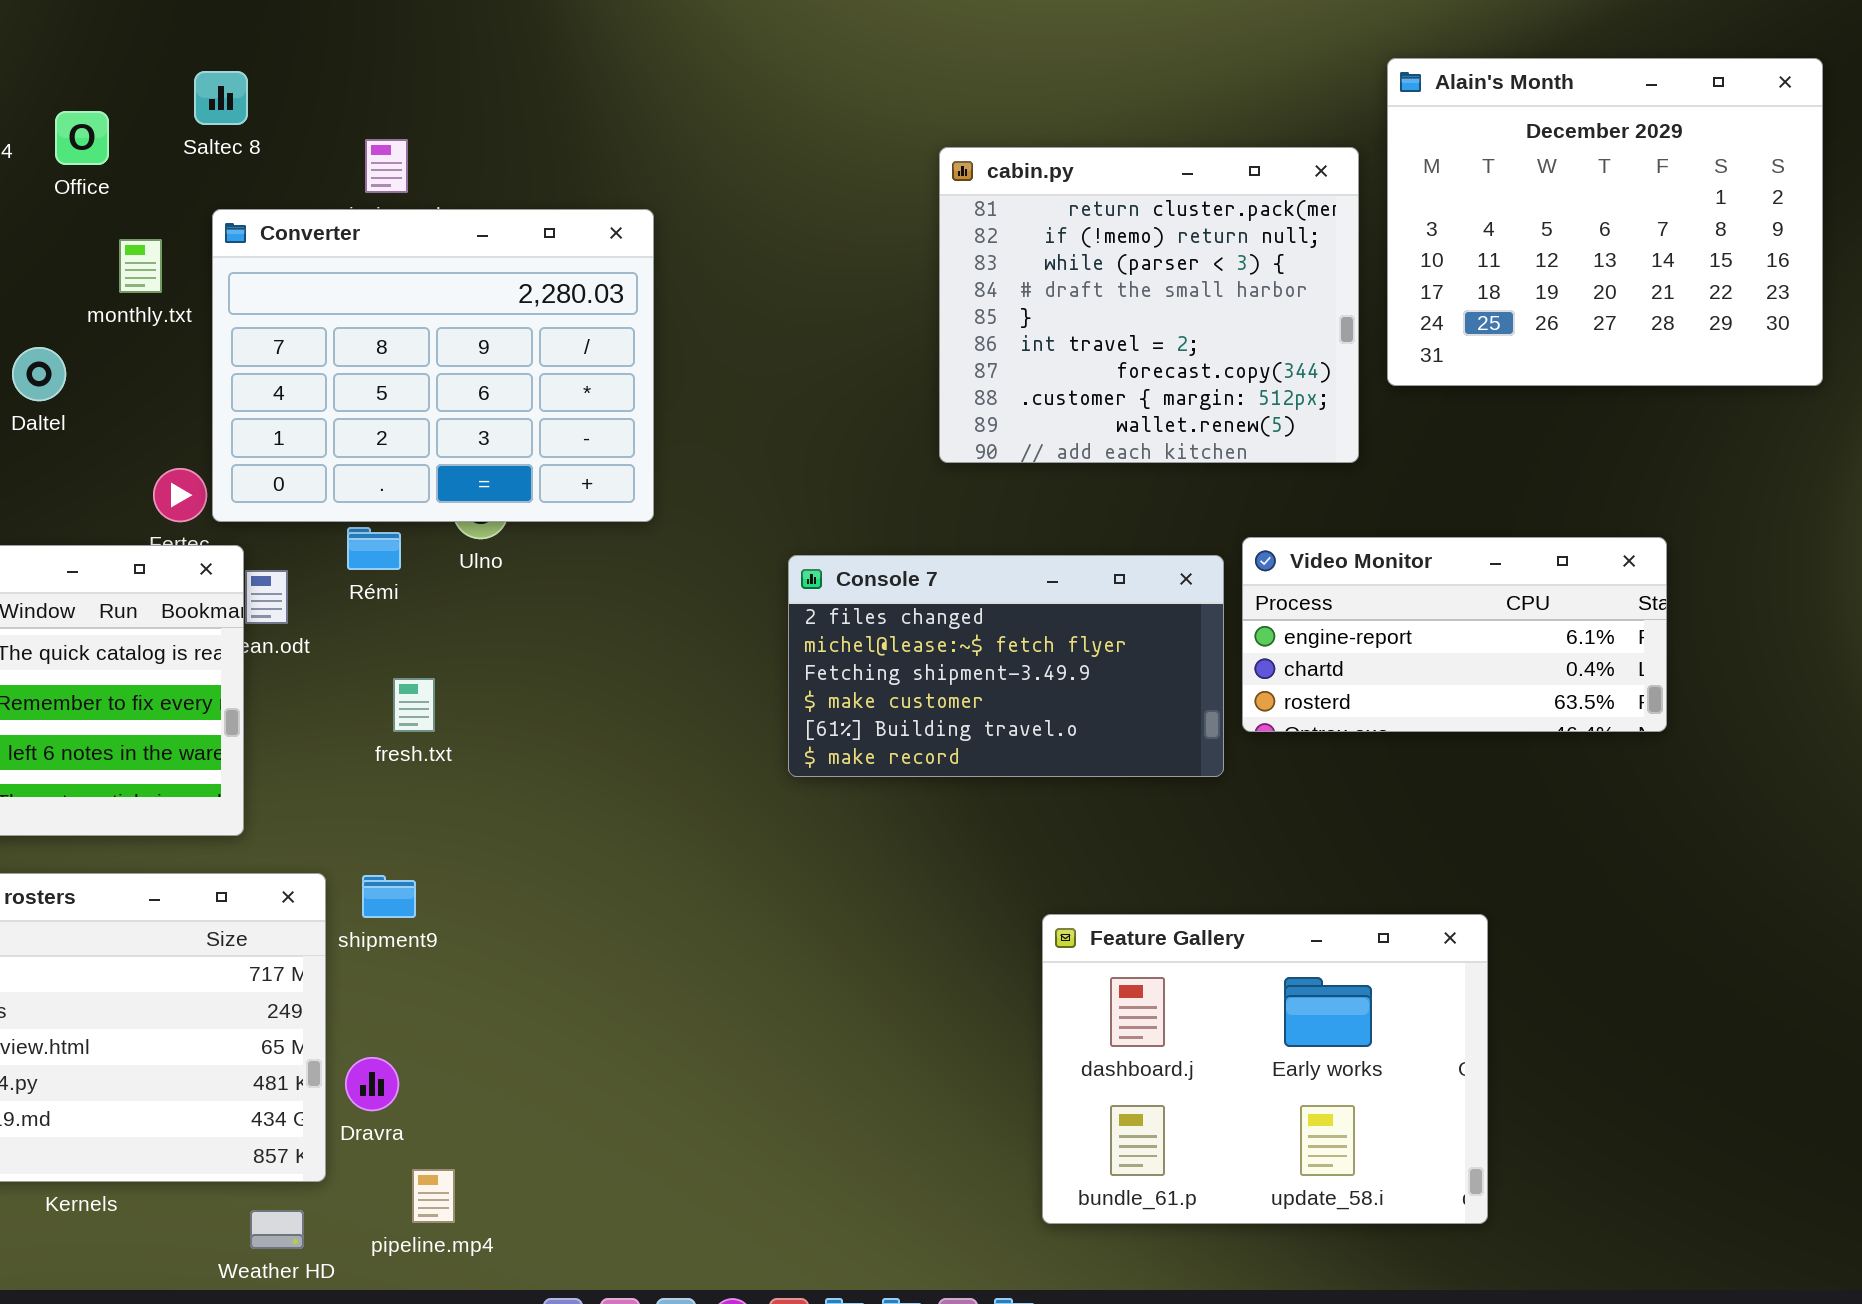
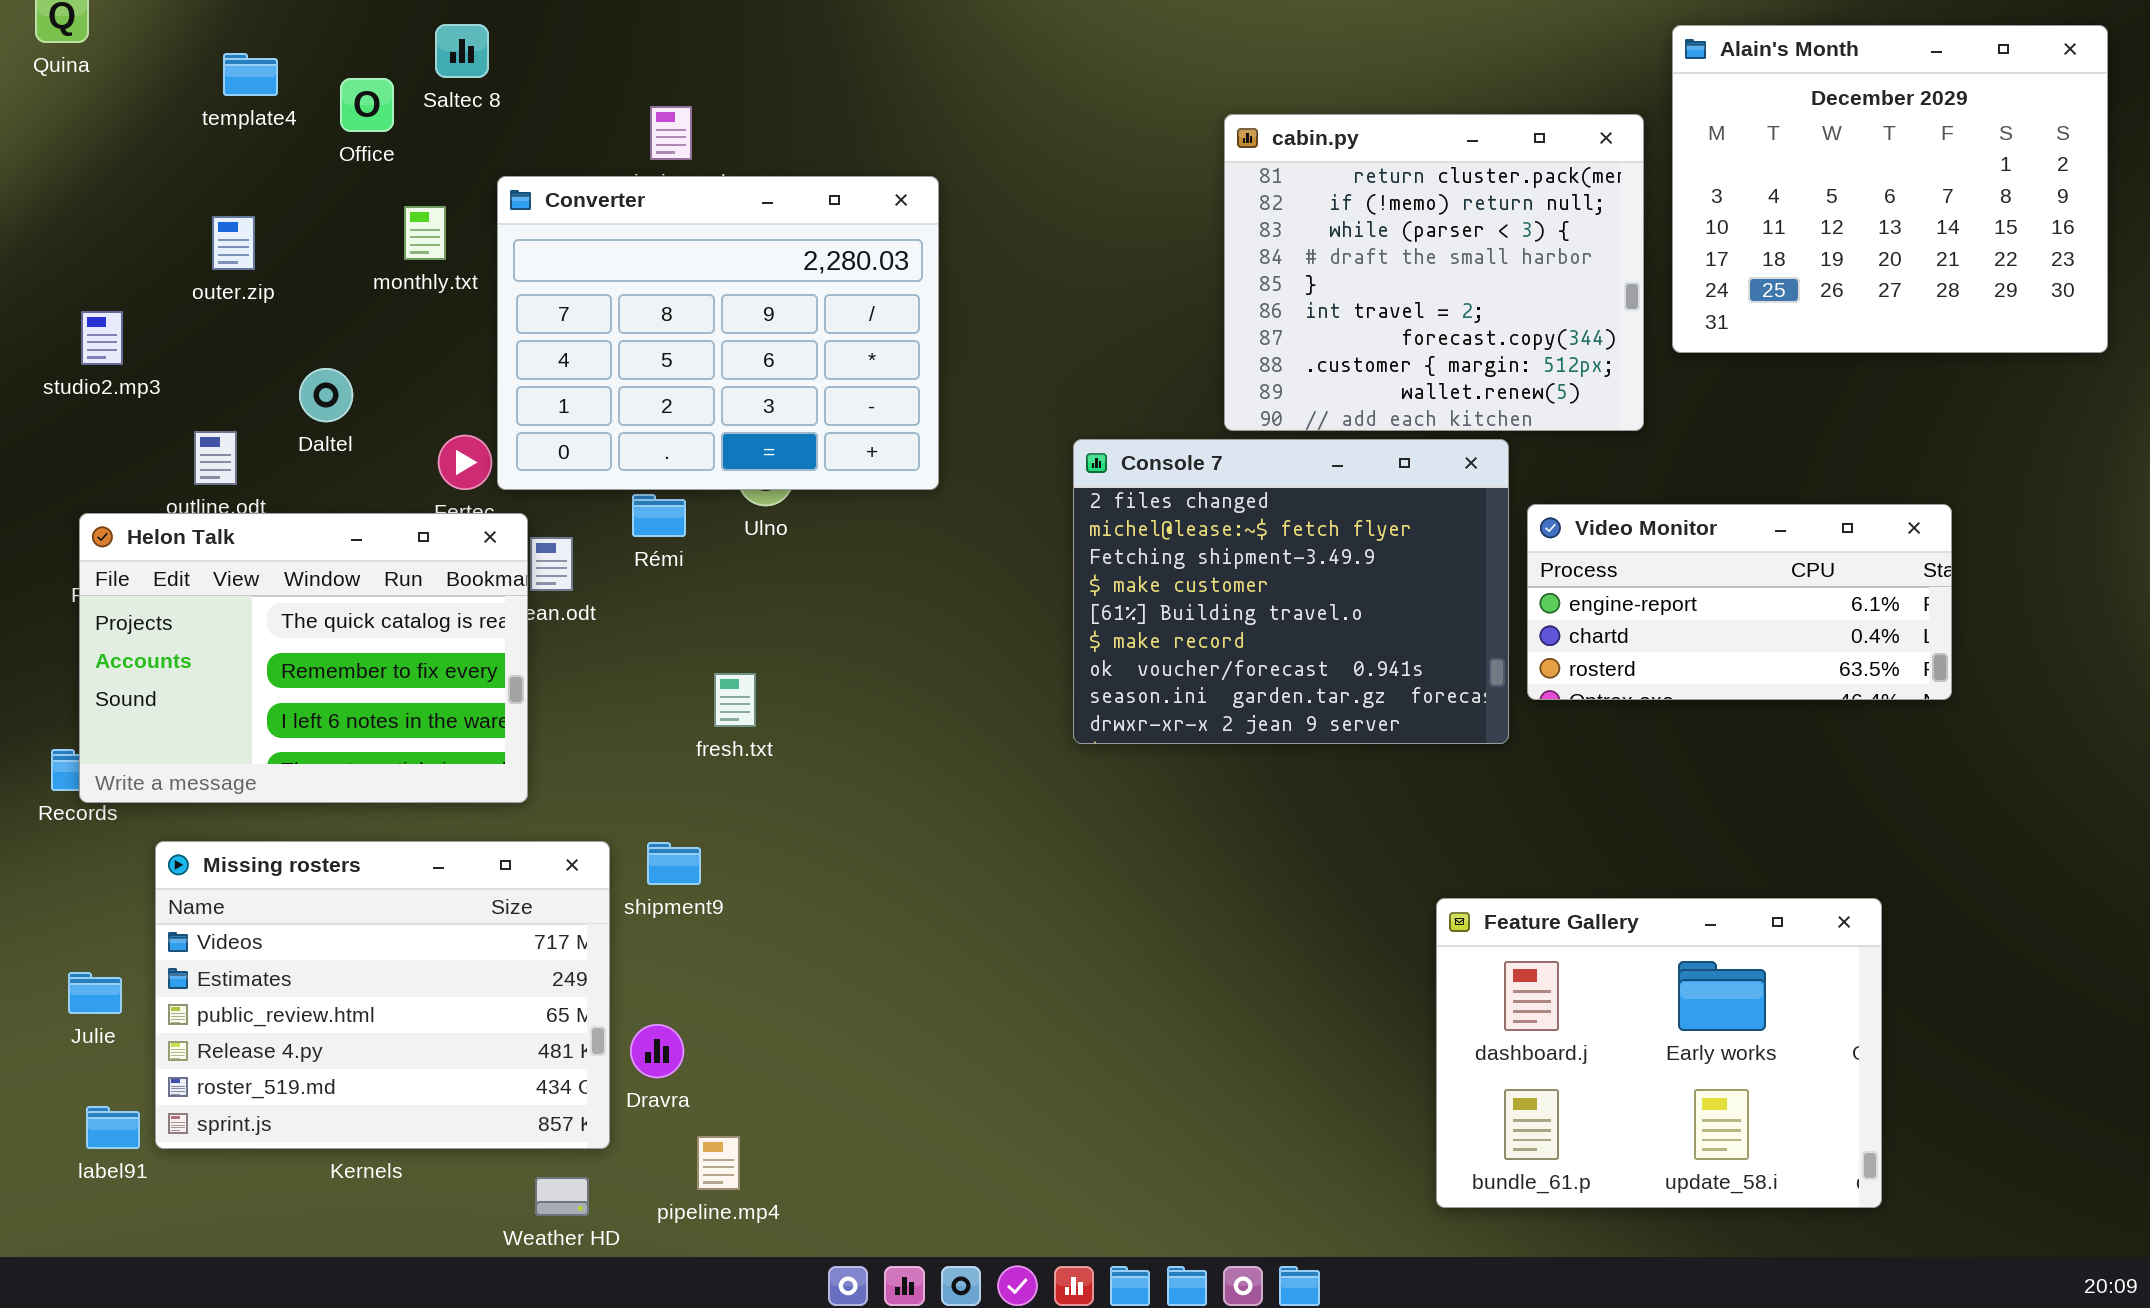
Saltec 8: [194,71,248,125] -> [435,24,489,78], moved
Daltel: [12,347,66,401] -> [299,368,353,422], moved
Console 7: [788,555,1224,777] -> [1073,439,1509,744], resized
fresh.txt: [393,678,435,732] -> [714,673,756,727], moved
Feature Gallery: [1042,914,1488,1224] -> [1436,898,1882,1208], moved

